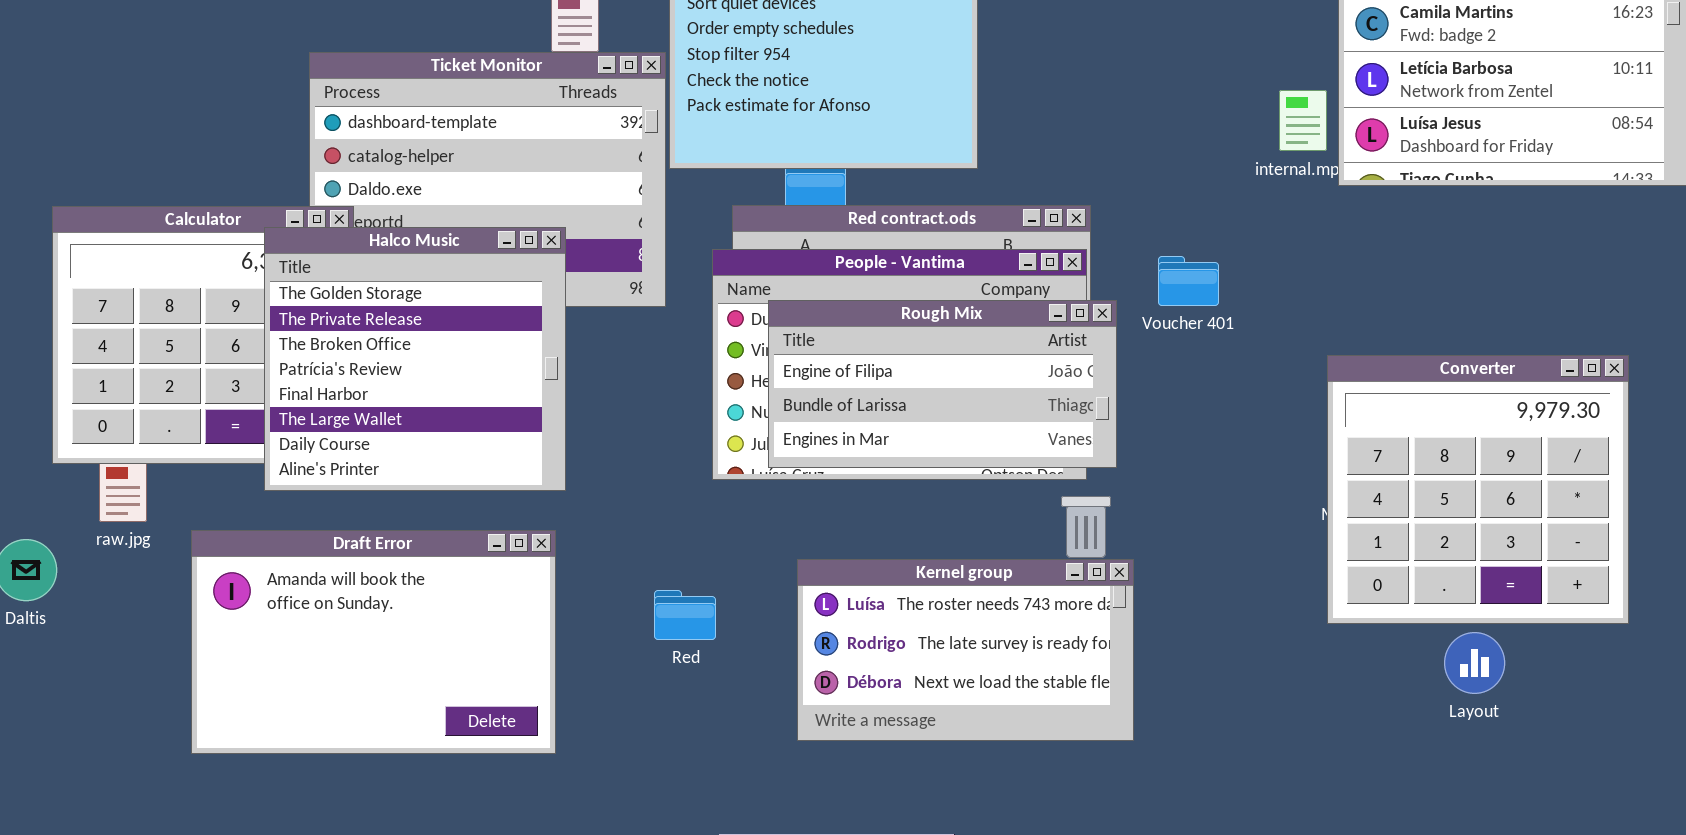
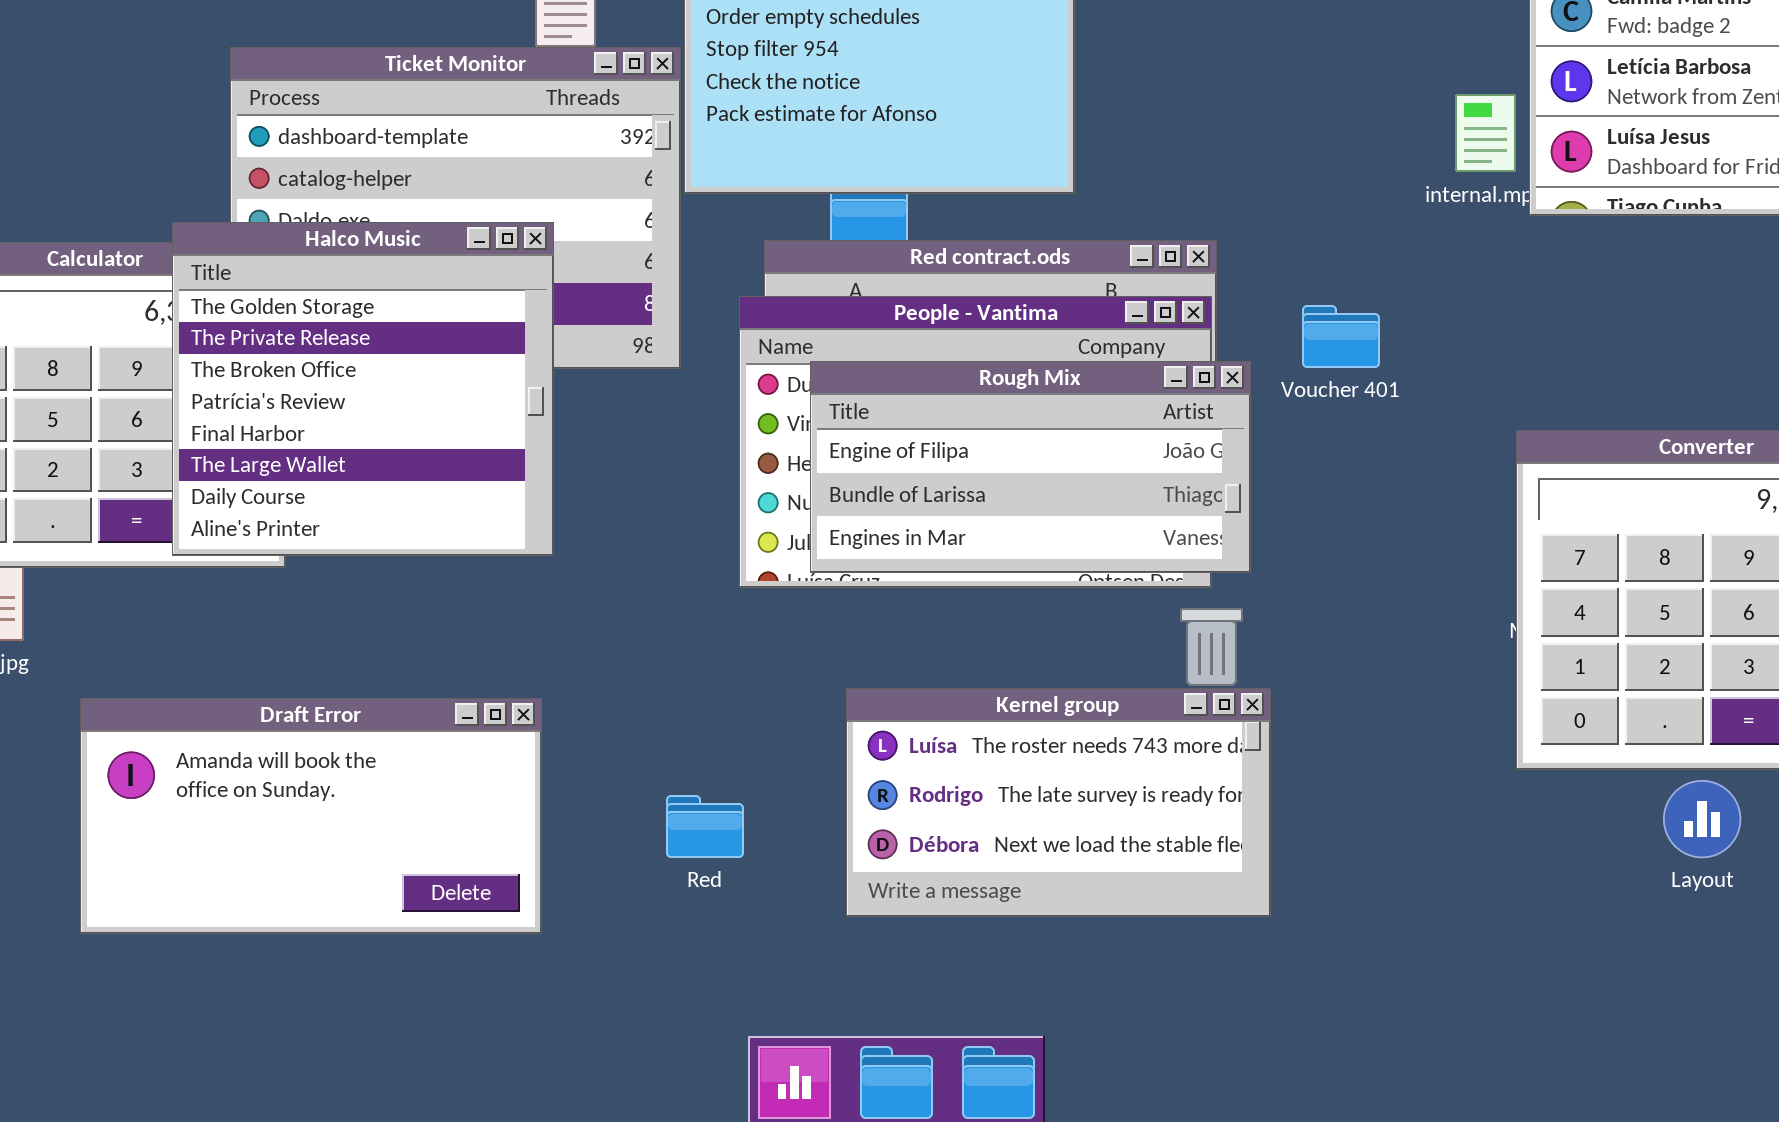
Halco Music: [264,227,566,491] -> [172,222,554,556], moved
Draft Error: [191,530,556,754] -> [80,698,542,934], resized
Red: [654,590,716,640] -> [666,795,744,858], moved

